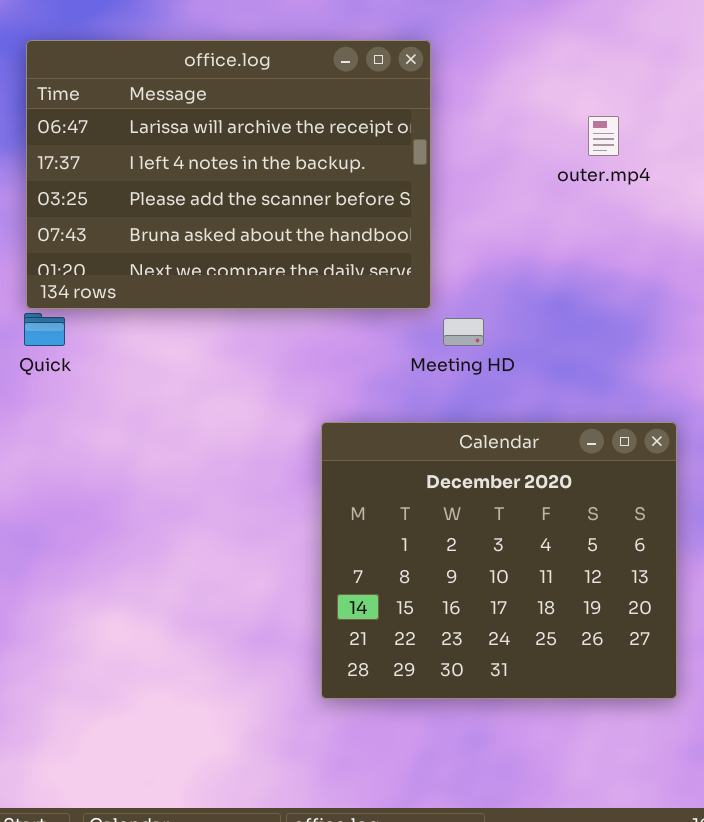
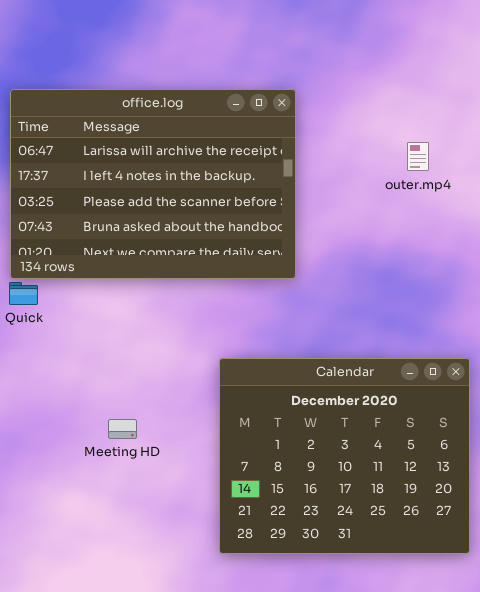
Meeting HD: [443,318,484,346] -> [108,419,137,439], moved

